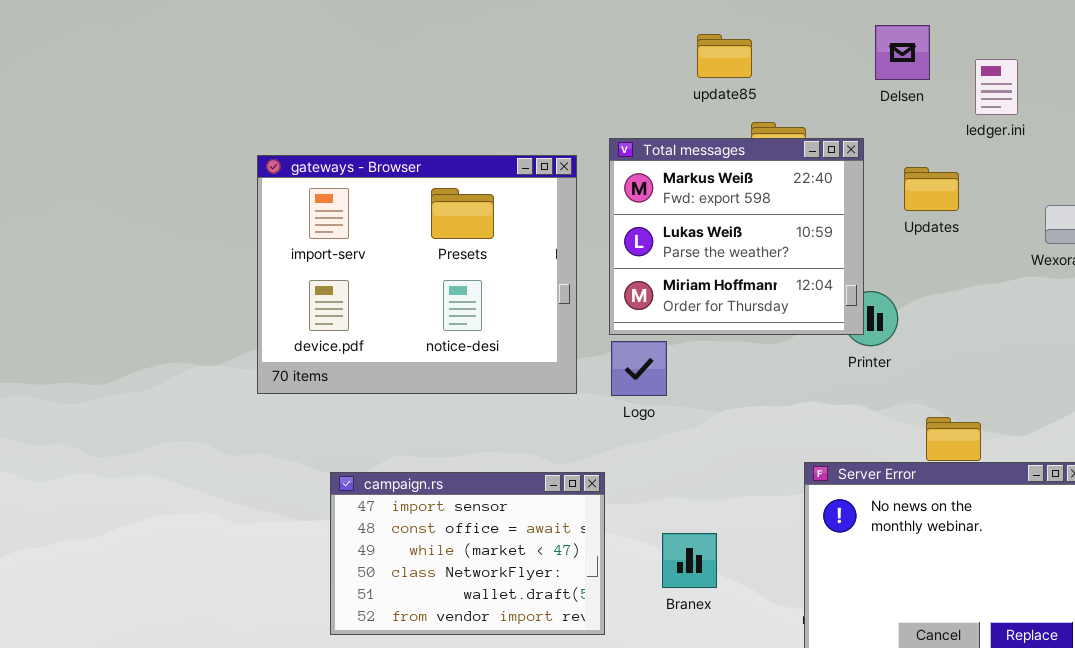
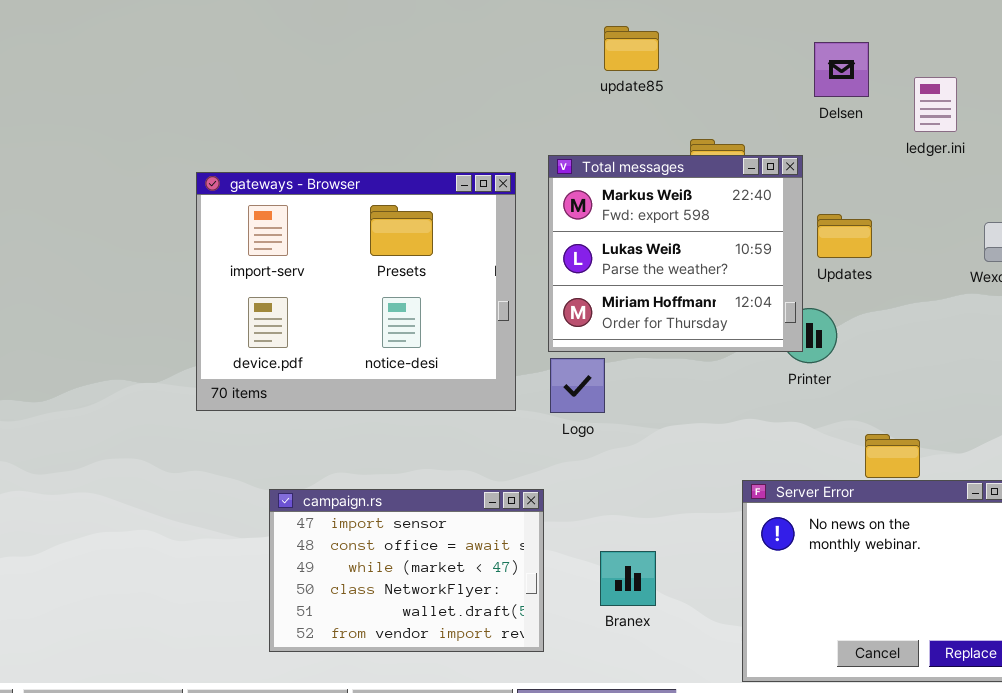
update85: [697,34,752,78] -> [604,26,659,71], moved
Updates: [904,167,959,211] -> [817,214,872,258], moved

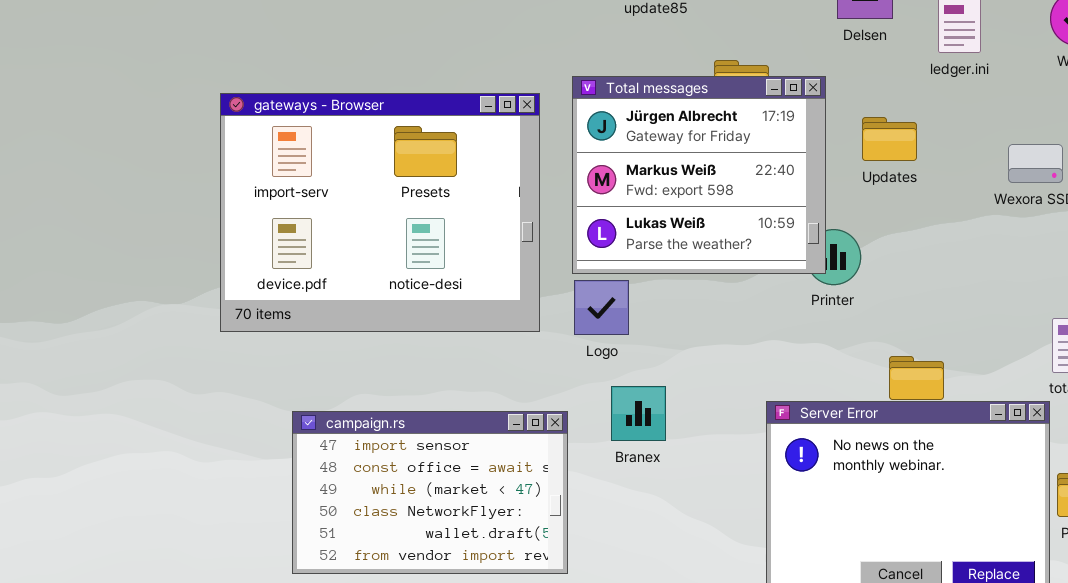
Total messages: [548,155,803,352] -> [572,76,826,274], scrolled up 1 row
Updates: [817,214,872,258] -> [862,117,917,161], moved
Branex: [600,551,656,606] -> [611,386,666,441], moved

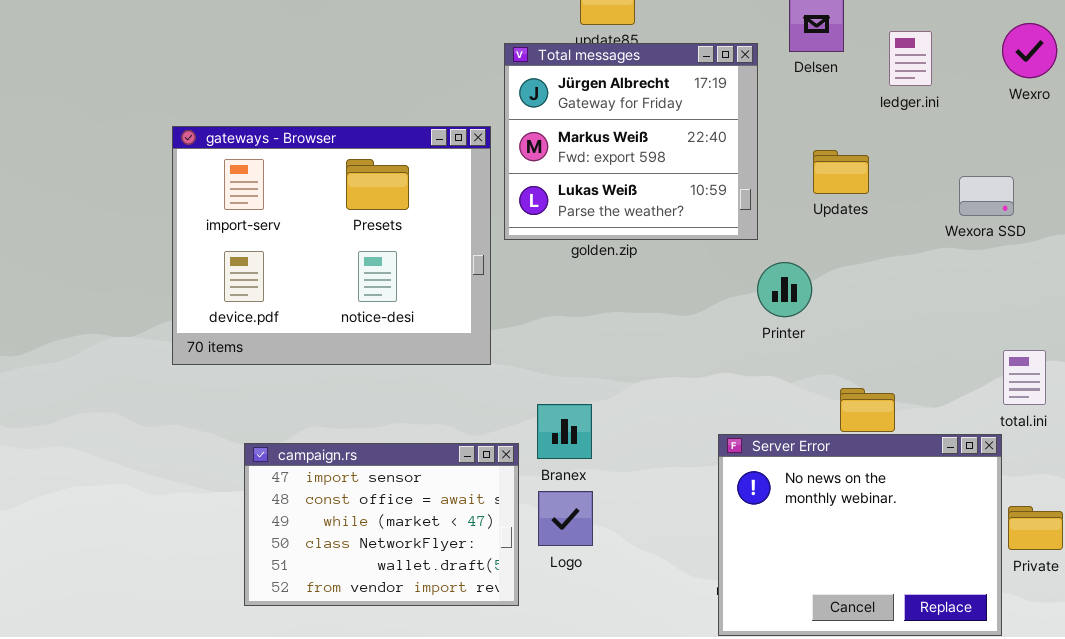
Total messages: [572,76,826,274] -> [504,43,758,240], moved
Logo: [574,280,629,335] -> [538,491,593,546], moved
Branex: [611,386,666,441] -> [537,404,592,459], moved

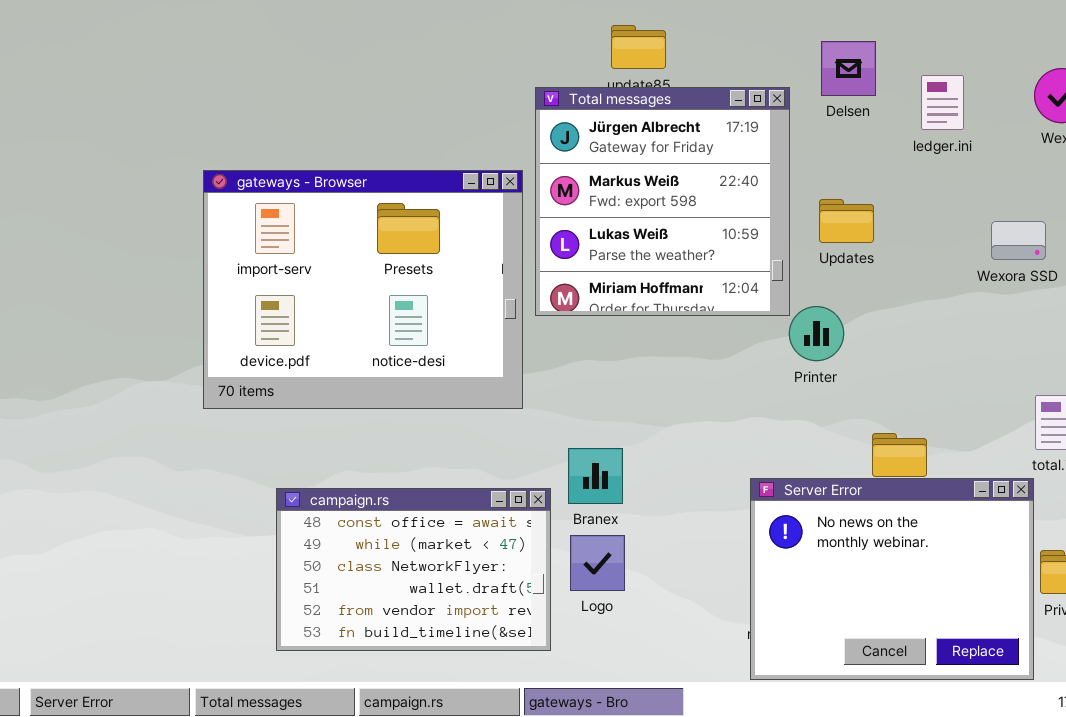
Total messages: [504,43,758,240] -> [535,87,790,316], resized
Updates: [813,150,869,194] -> [819,199,874,243], moved
campaign.rs: [244,443,519,606] -> [276,488,551,651], scrolled down 1 row

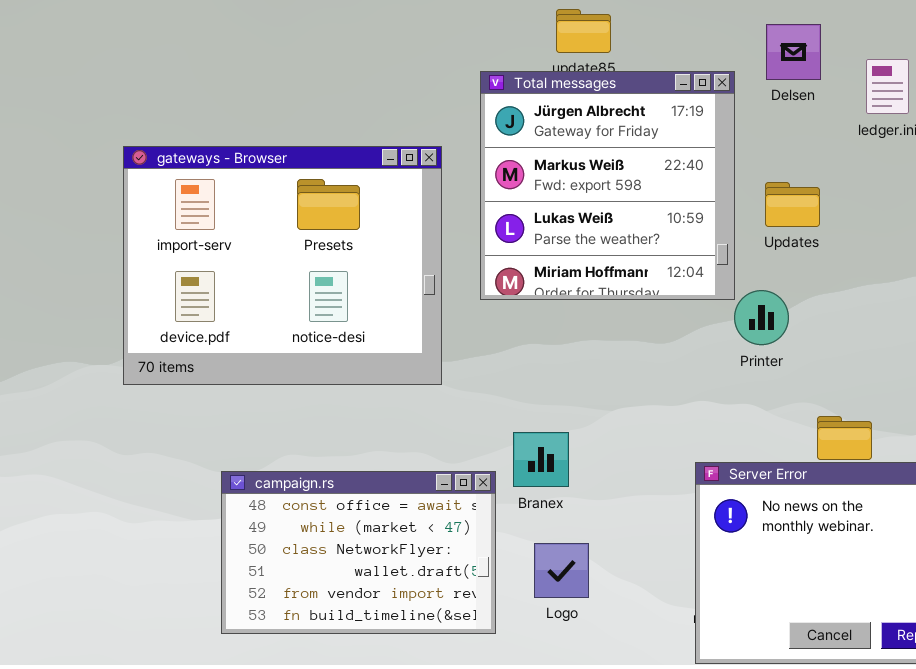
gateways - Browser: [203,170,523,409] -> [123,146,442,385], moved
Logo: [570,535,625,591] -> [534,543,589,598], moved

